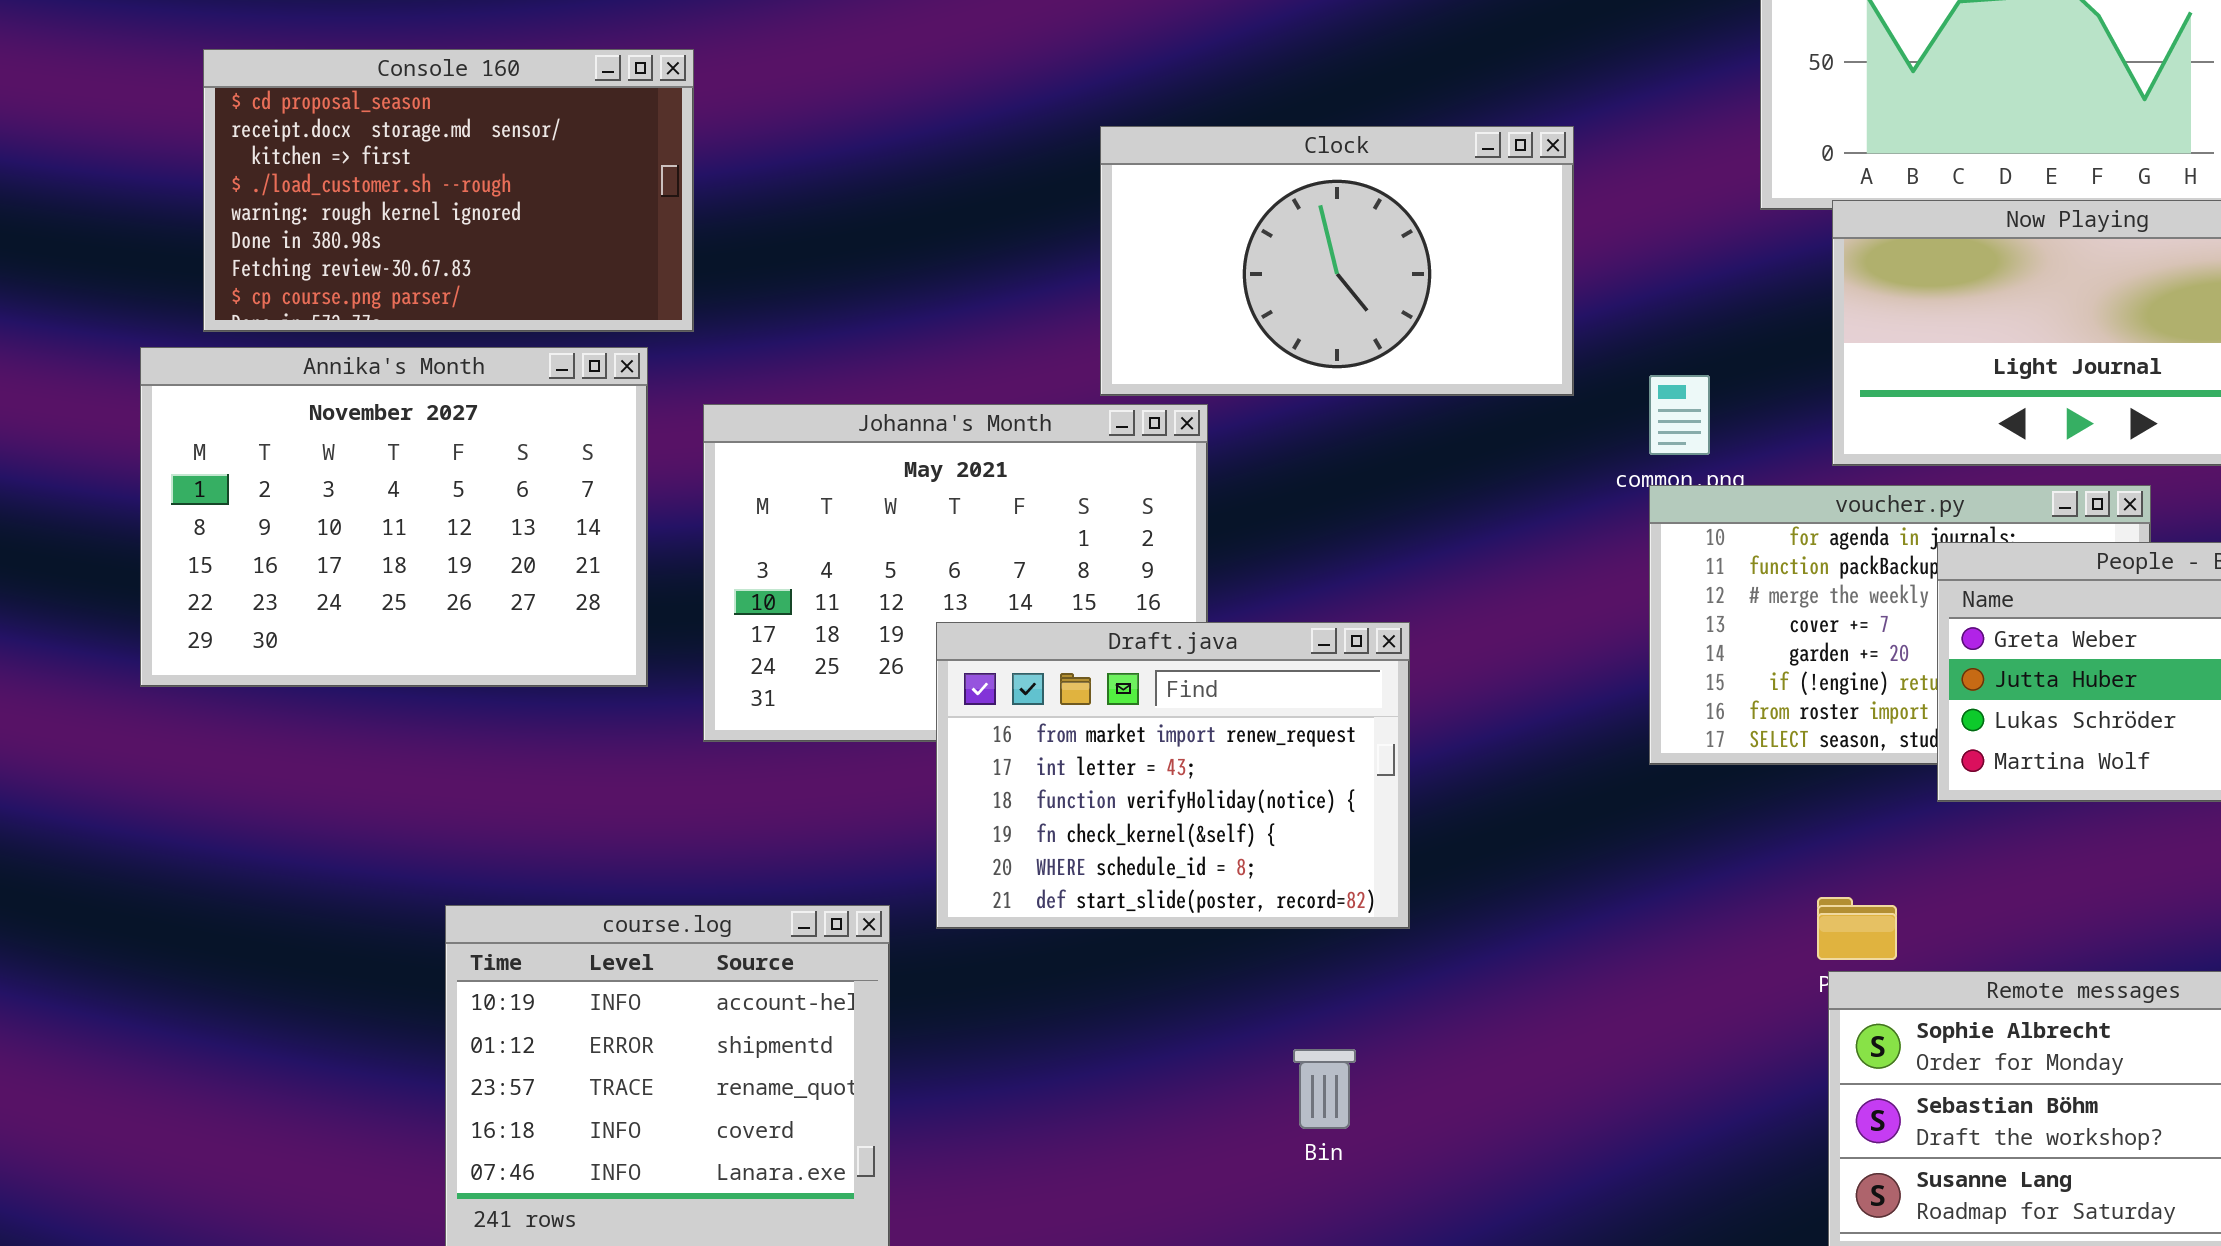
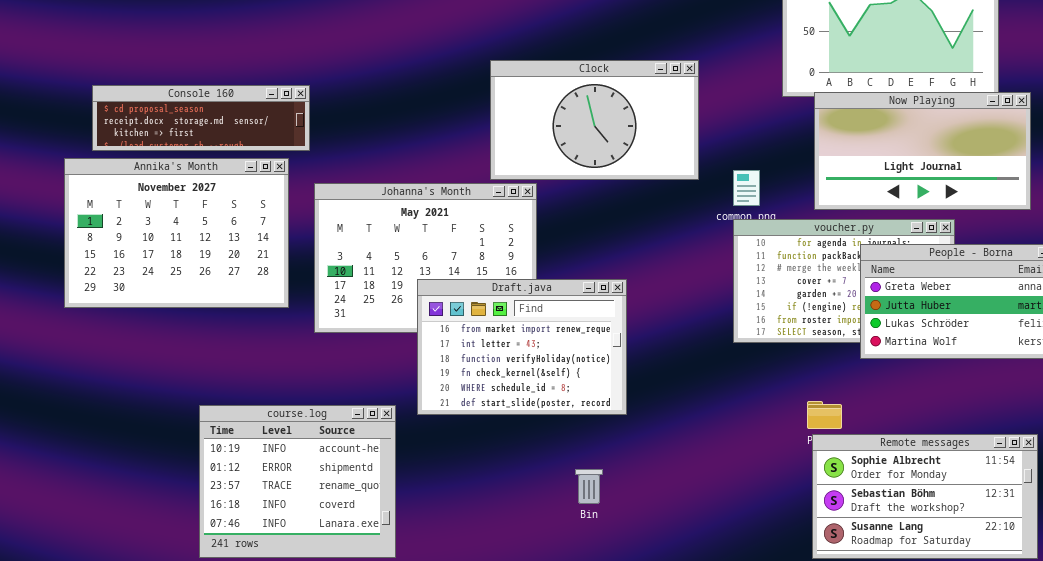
Console 160: [203,49,694,332] -> [92,85,310,151], resized

